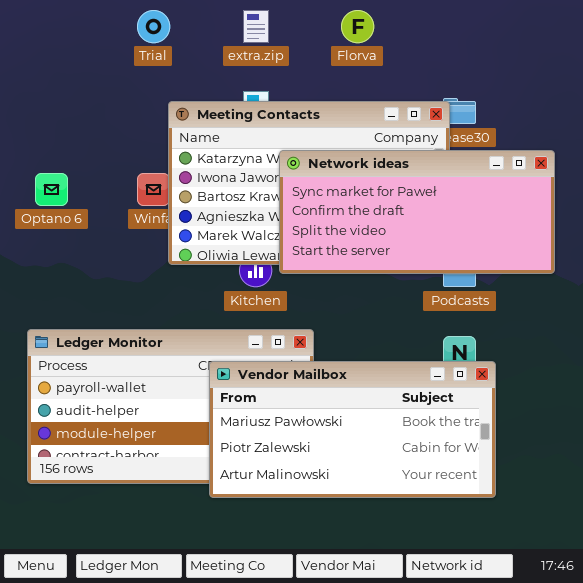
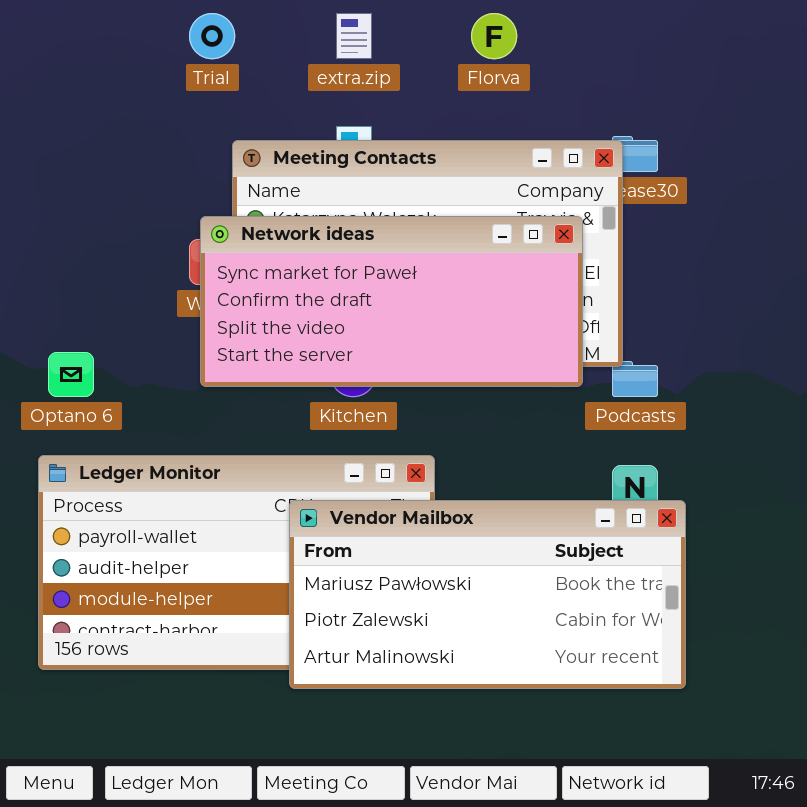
Network ideas: [279,150,555,274] -> [200,216,583,387], moved
Optano 6: [35,173,68,206] -> [48,352,94,397], moved

